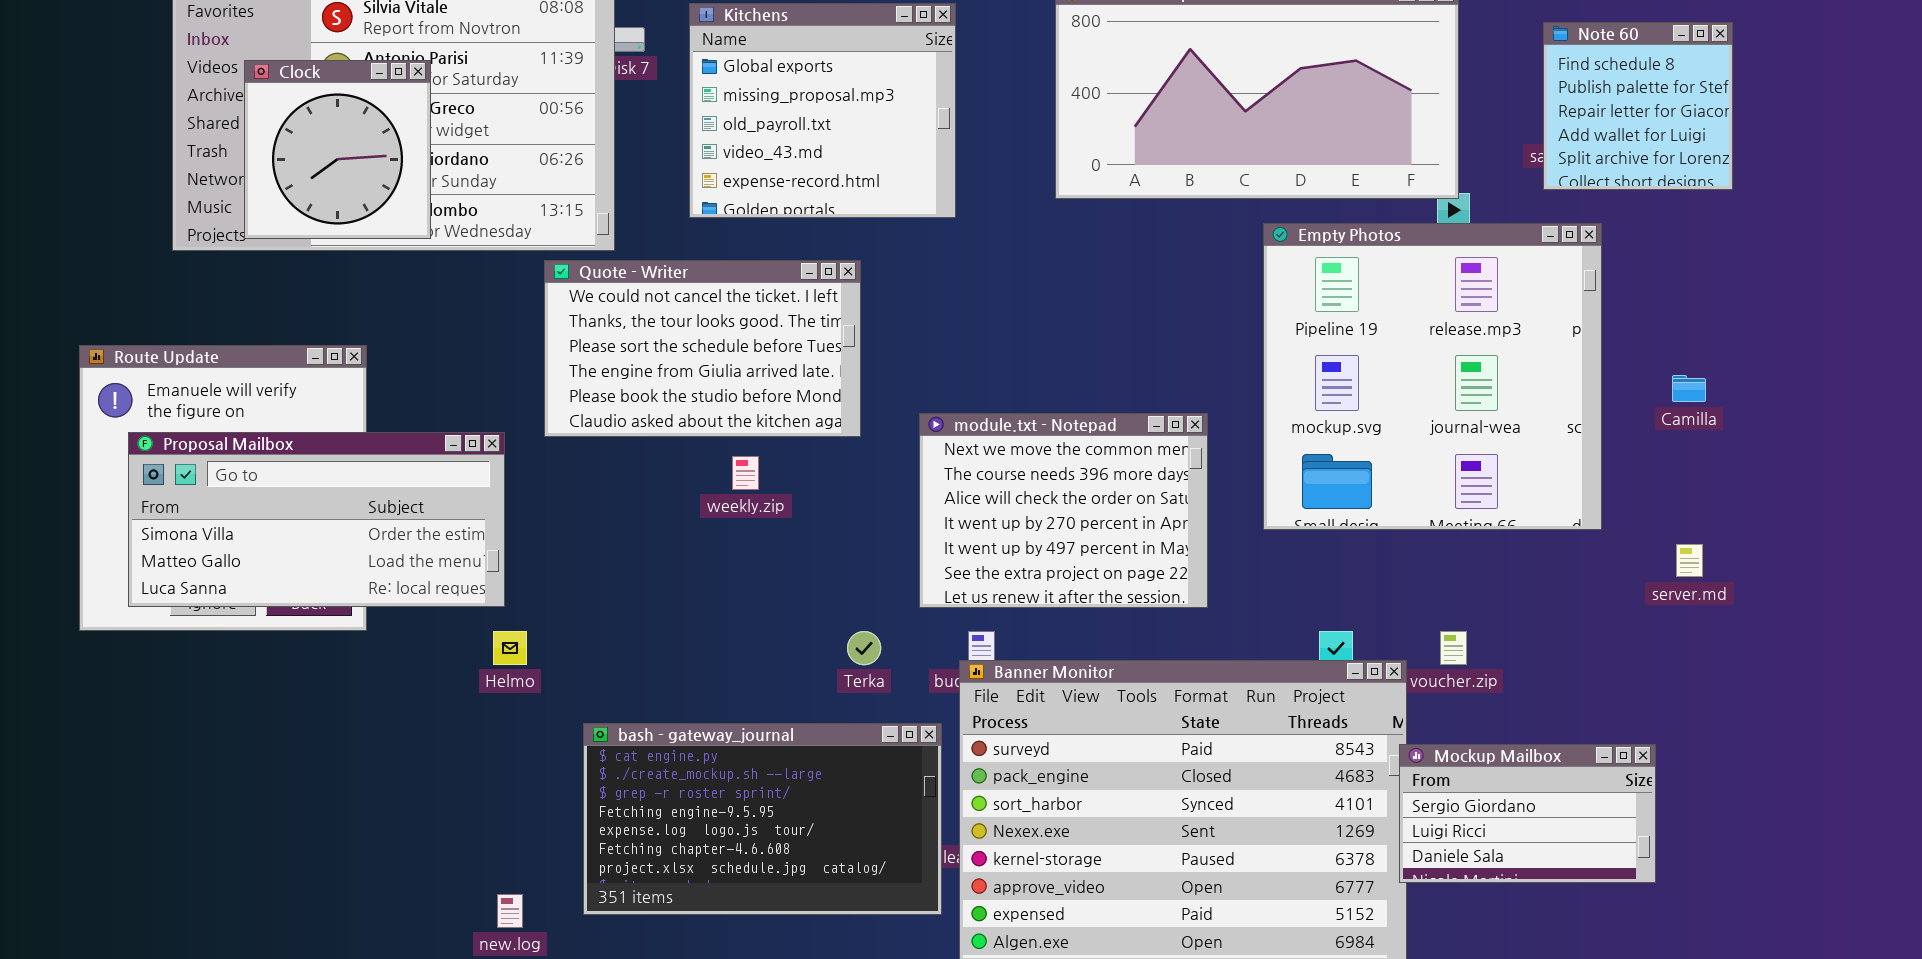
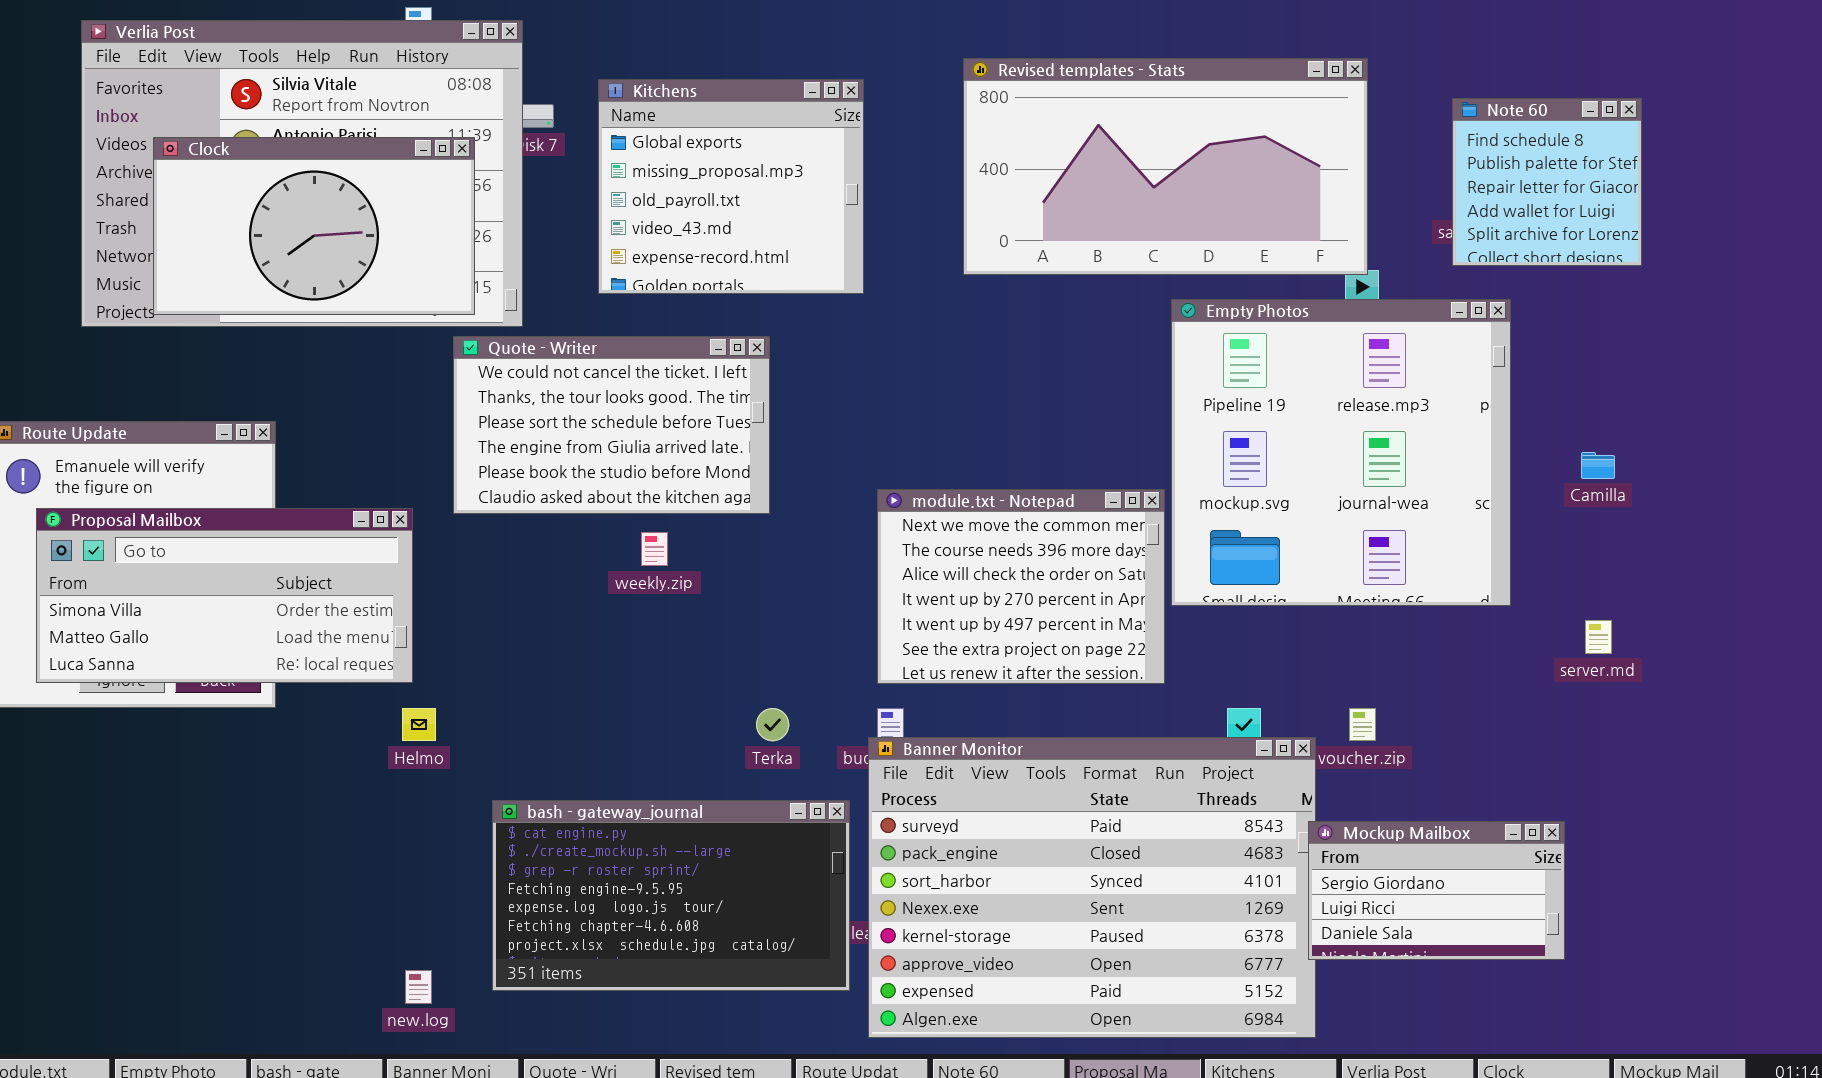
Clock: [244,60,431,239] -> [153,137,475,315], resized
module.txt - Notepad: [919,413,1208,608] -> [877,489,1165,684], moved

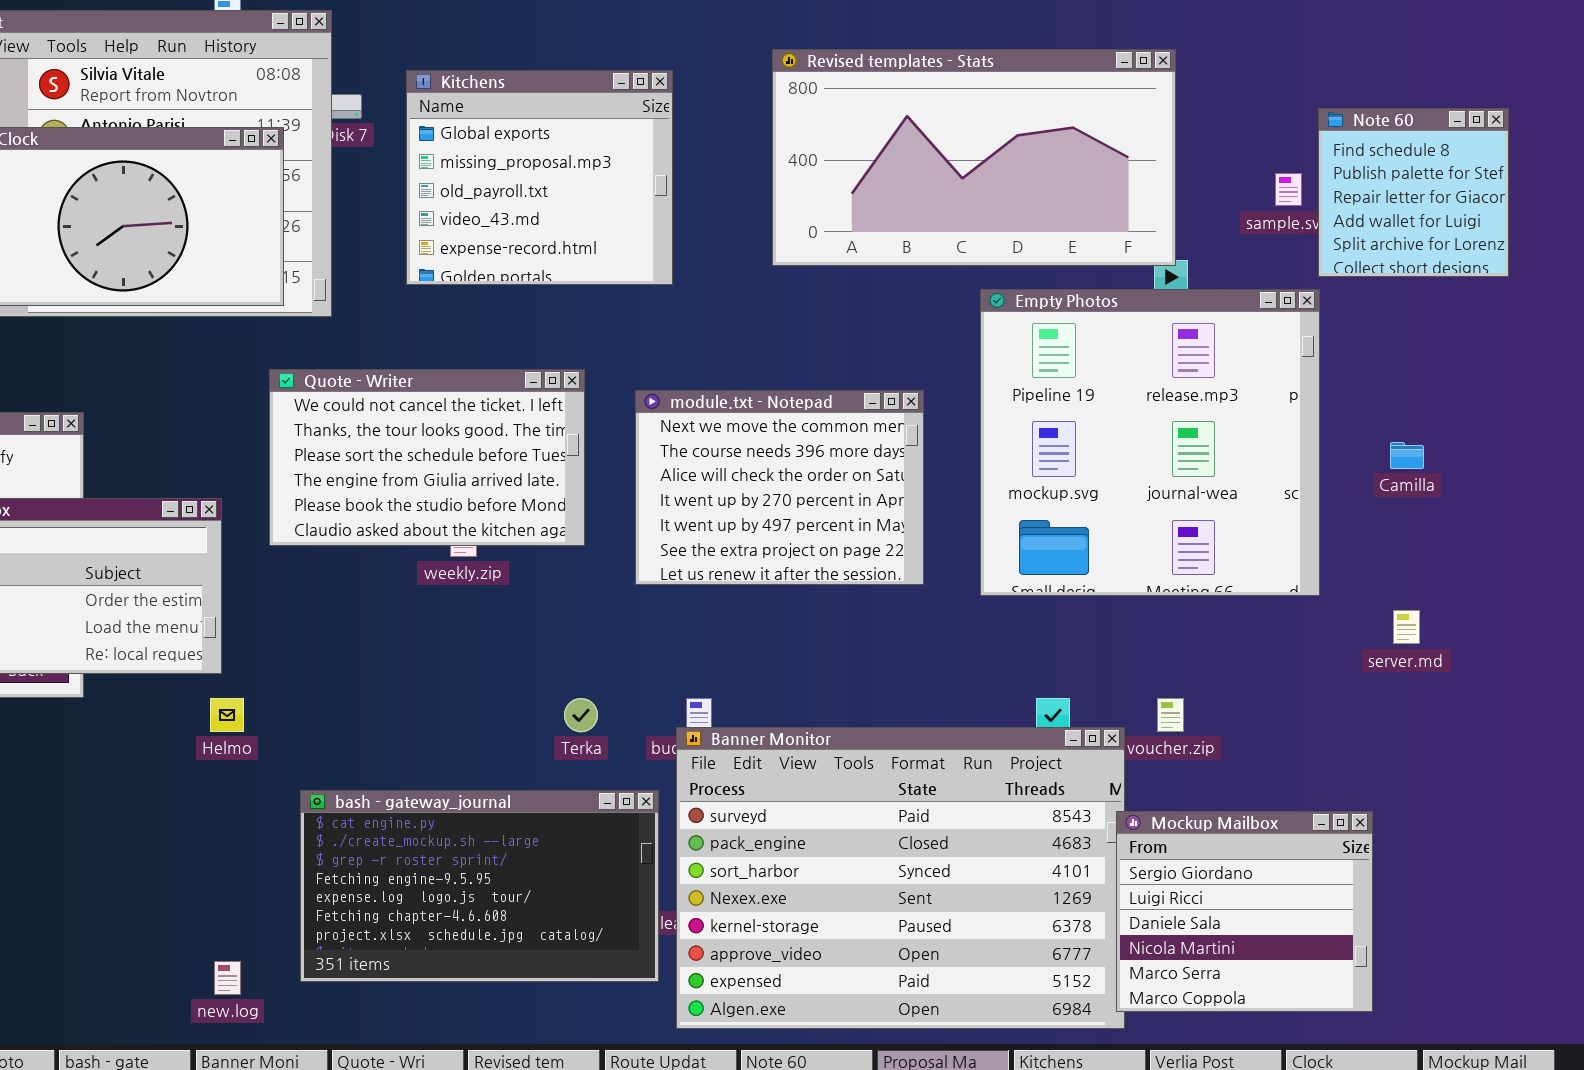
Note 60: [1452,98,1642,266] -> [1318,108,1509,277], moved
Quote - Writer: [453,336,770,514] -> [269,369,585,546], moved
module.txt - Notepad: [877,489,1165,684] -> [635,390,924,585], moved
Mockup Mailbox: [1308,821,1565,960] -> [1116,811,1373,1012], resized

